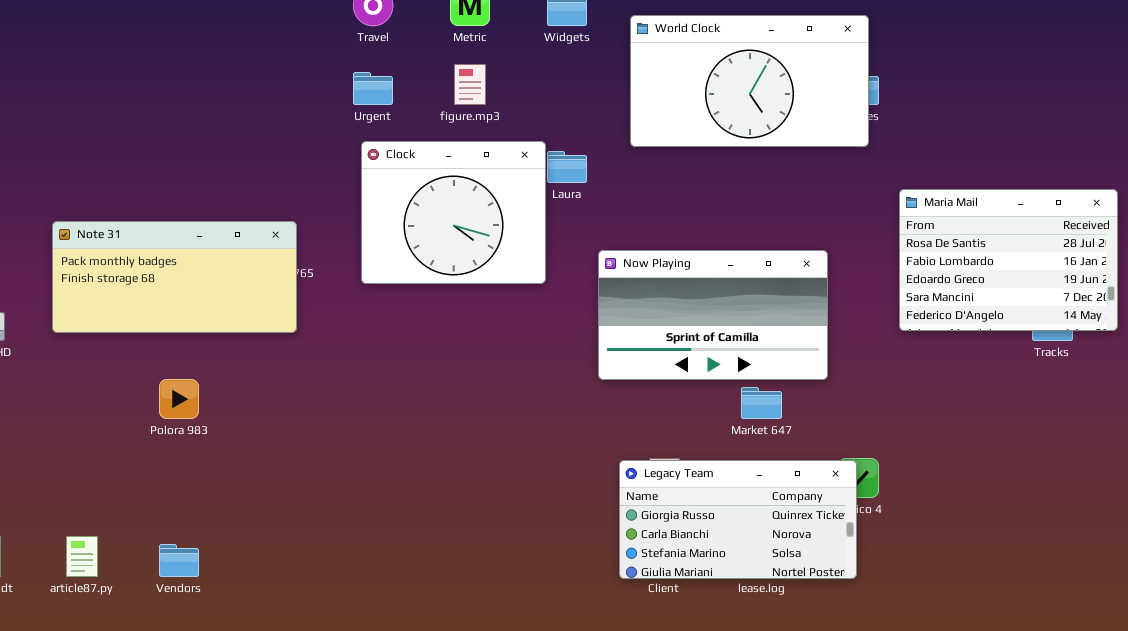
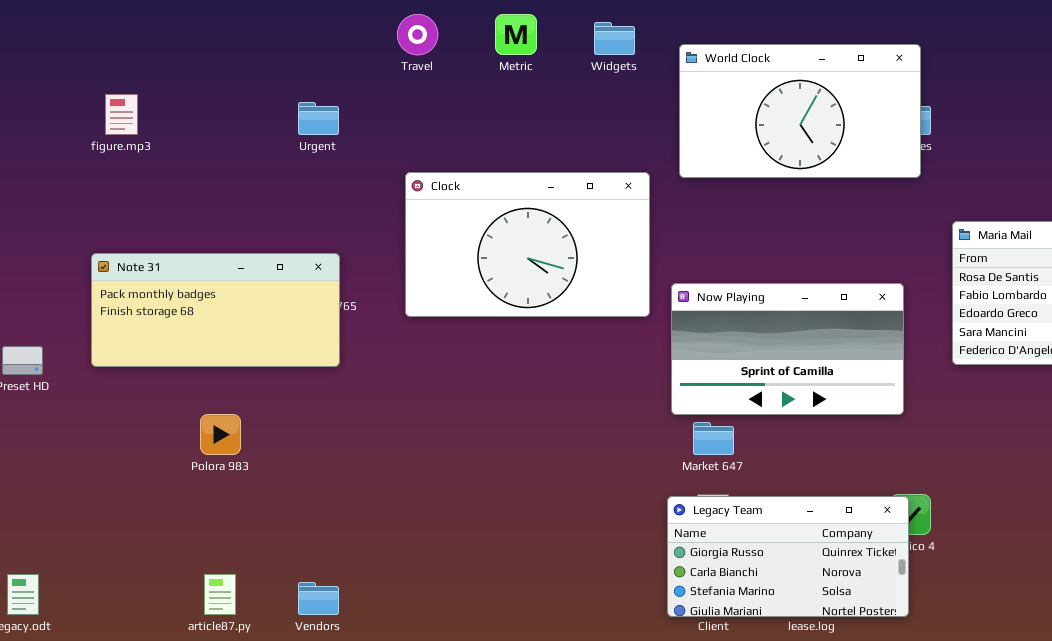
figure.mp3: [454,64,486,105] -> [105,94,138,135], moved
Urgent: [353,72,393,105] -> [298,102,339,135], moved
Clock: [361,141,546,284] -> [405,172,650,317], resized
Now Playing: [598,250,828,380] -> [671,283,904,415], moved
Market 647: [741,387,782,419] -> [693,422,734,455], moved
article87.py: [66,536,98,577] -> [204,574,236,615], moved
Vendors: [159,544,199,577] -> [298,582,339,615], moved

